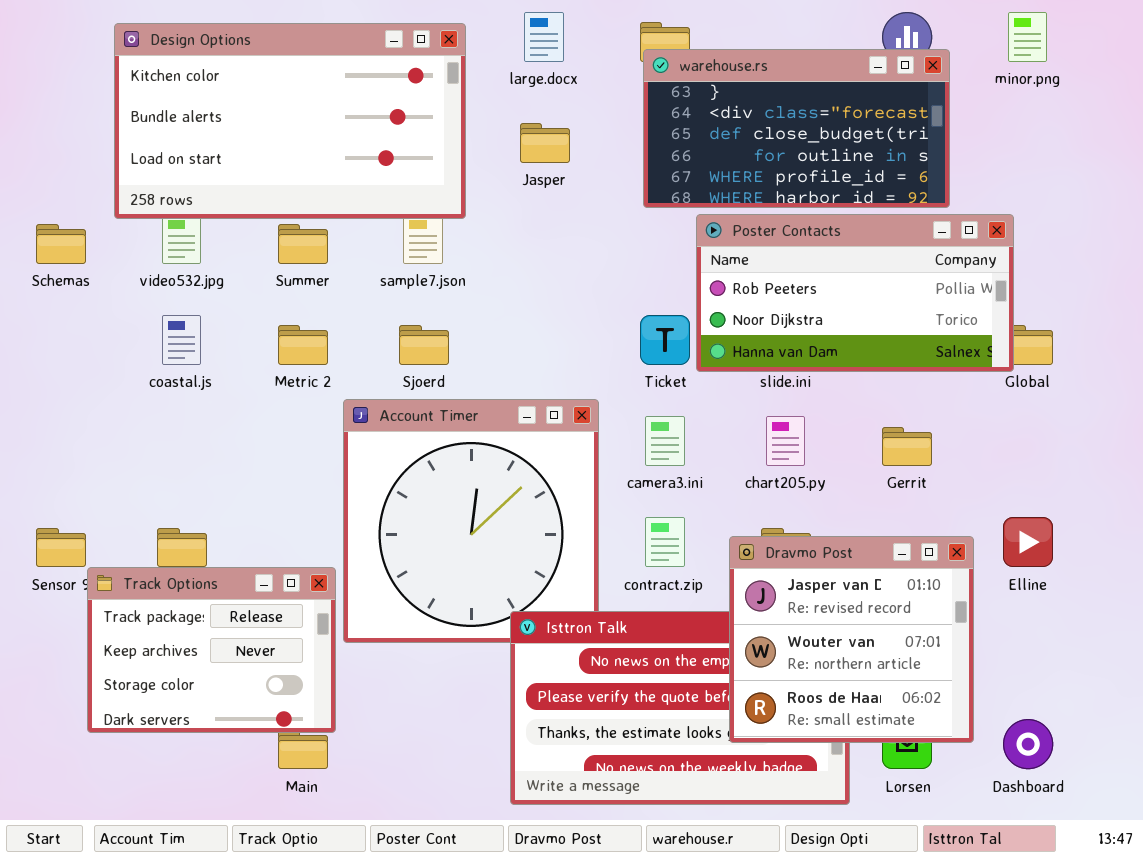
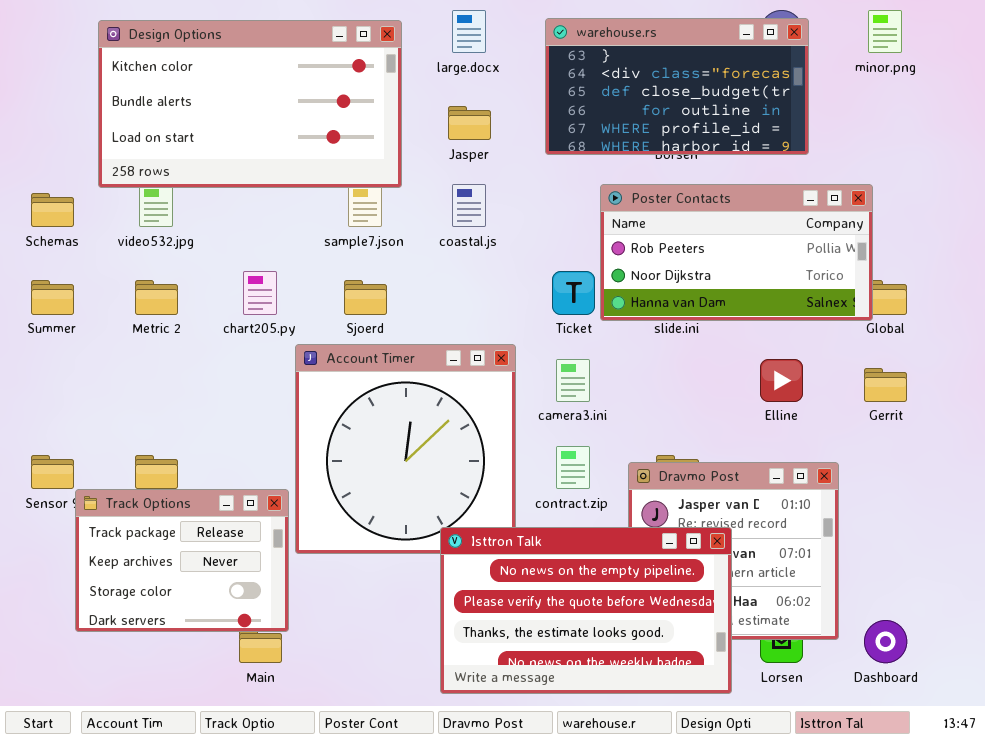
warehouse.rs: [643,49,950,208] -> [545,18,809,155], moved
Summer: [278,224,328,264] -> [31,280,74,315], moved
coastal.js: [162,315,201,365] -> [452,184,486,227], moved
Metric 2: [278,325,328,365] -> [135,280,178,315], moved
chart205.py: [766,416,805,466] -> [243,271,277,315], moved
Gerrit: [882,427,932,466] -> [864,368,907,402], moved
Elline: [1003,517,1053,567] -> [760,359,803,402], moved
Isttron Talk: [510,611,850,805] -> [440,527,732,694], raised

